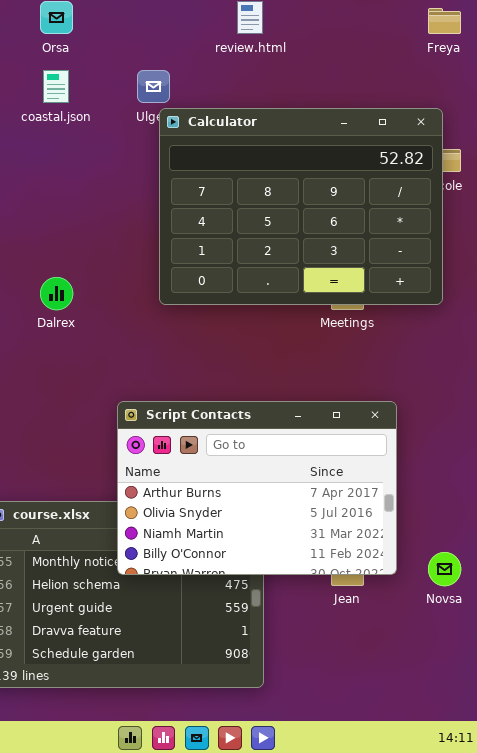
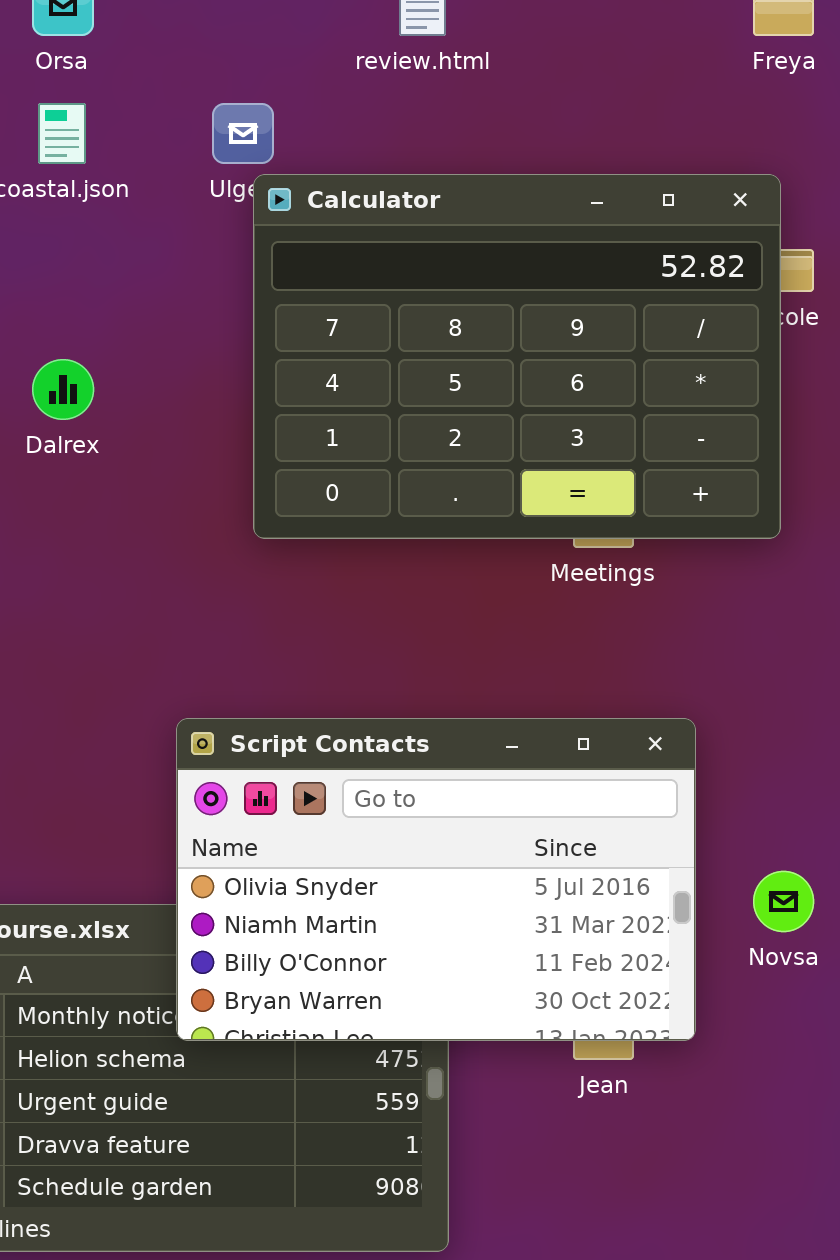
Dalrex: [40,277,73,310] -> [32,359,94,420], moved
Script Contacts: [117,401,397,575] -> [176,718,696,1041], scrolled down 1 row
Novsa: [428,552,461,586] -> [753,871,814,932], moved

